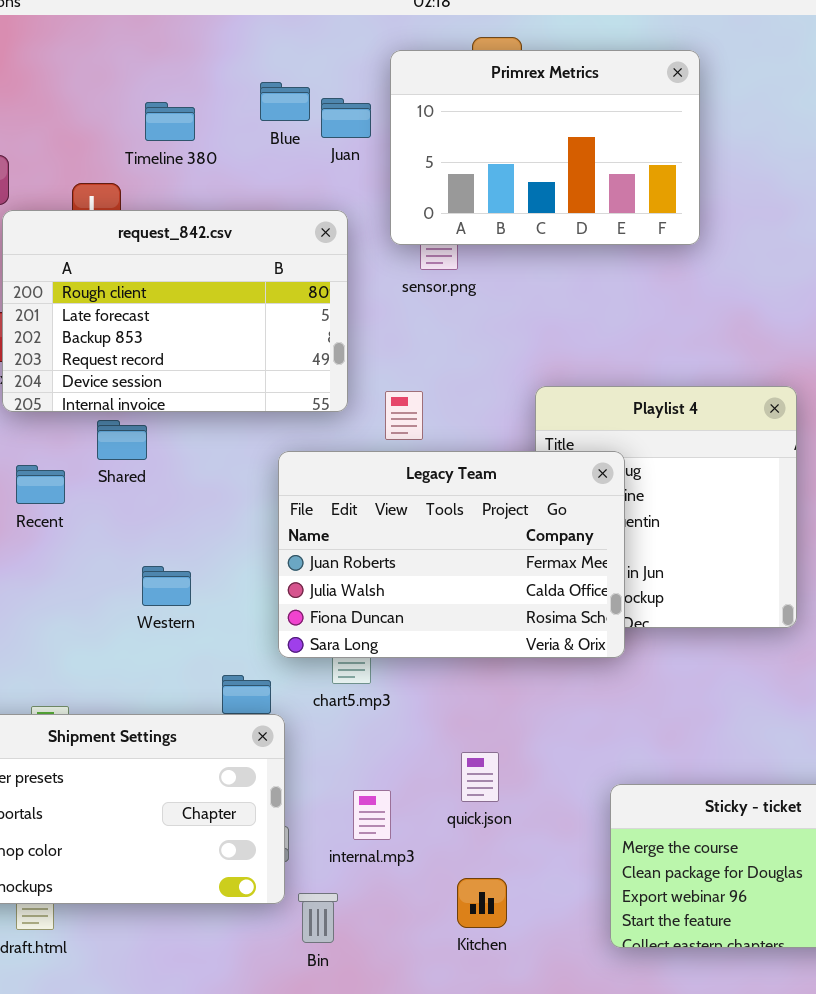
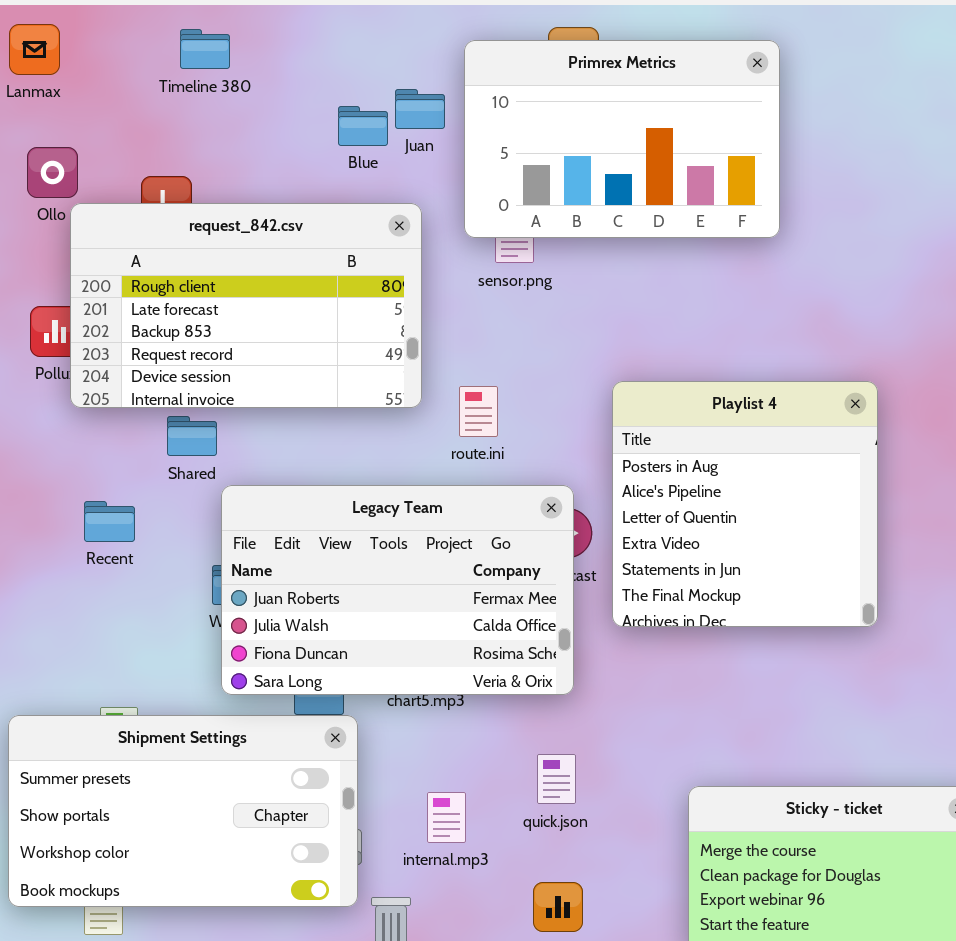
Blue: [260,82,310,121] -> [338,106,388,146], moved
Timeline 380: [145,102,195,141] -> [180,29,230,69], moved
Legacy Team: [278,451,625,658] -> [221,485,574,695], moved
Recent: [16,465,65,504] -> [84,501,135,542], moved

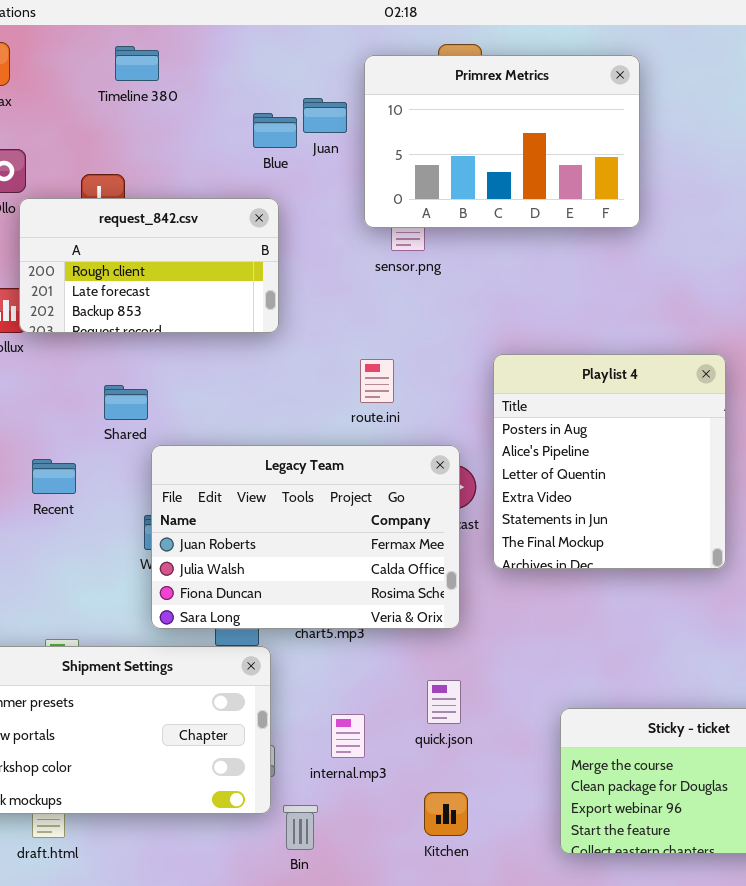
request_842.csv: [70,203,422,408] -> [19,198,279,333], resized

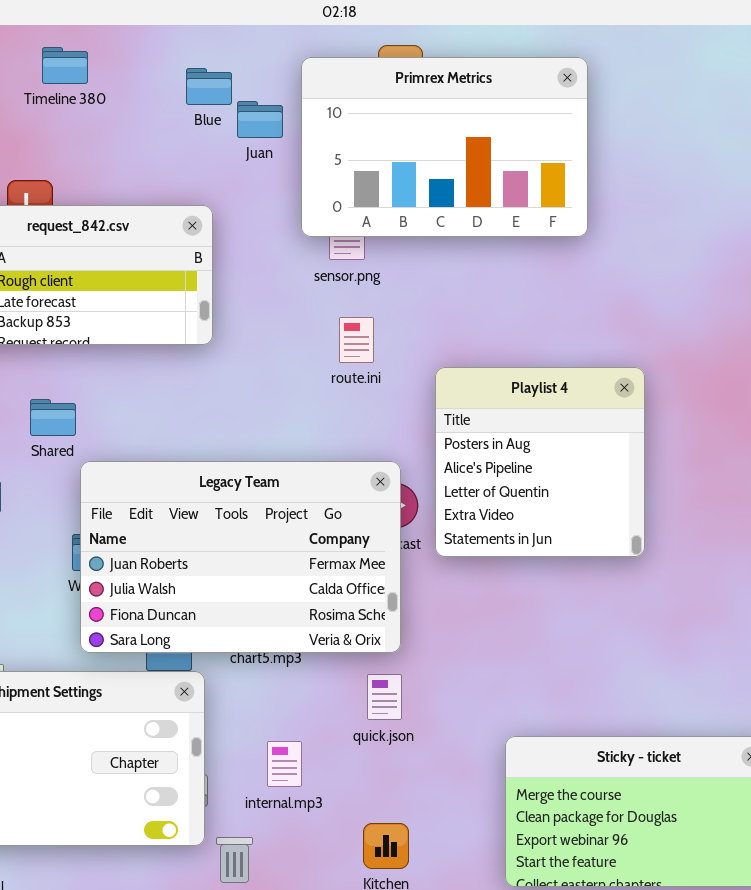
Blue: [253,113,297,148] -> [186,68,232,105], moved
Playlist 4: [493,354,726,569] -> [435,367,645,557], resized
route.ini: [360,359,394,403] -> [339,317,374,363], moved
quick.json: [427,680,461,724] -> [367,674,402,720], moved

